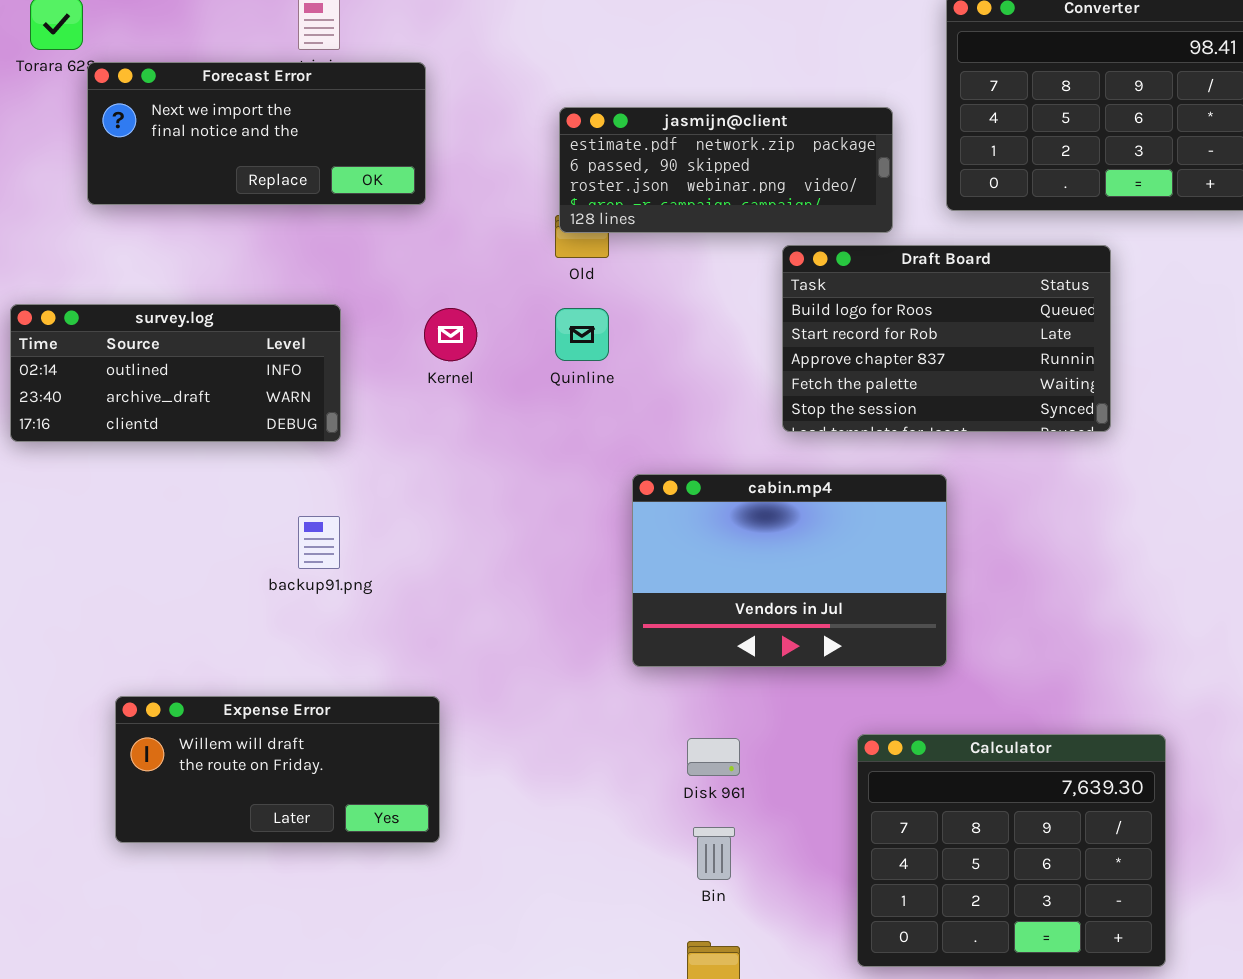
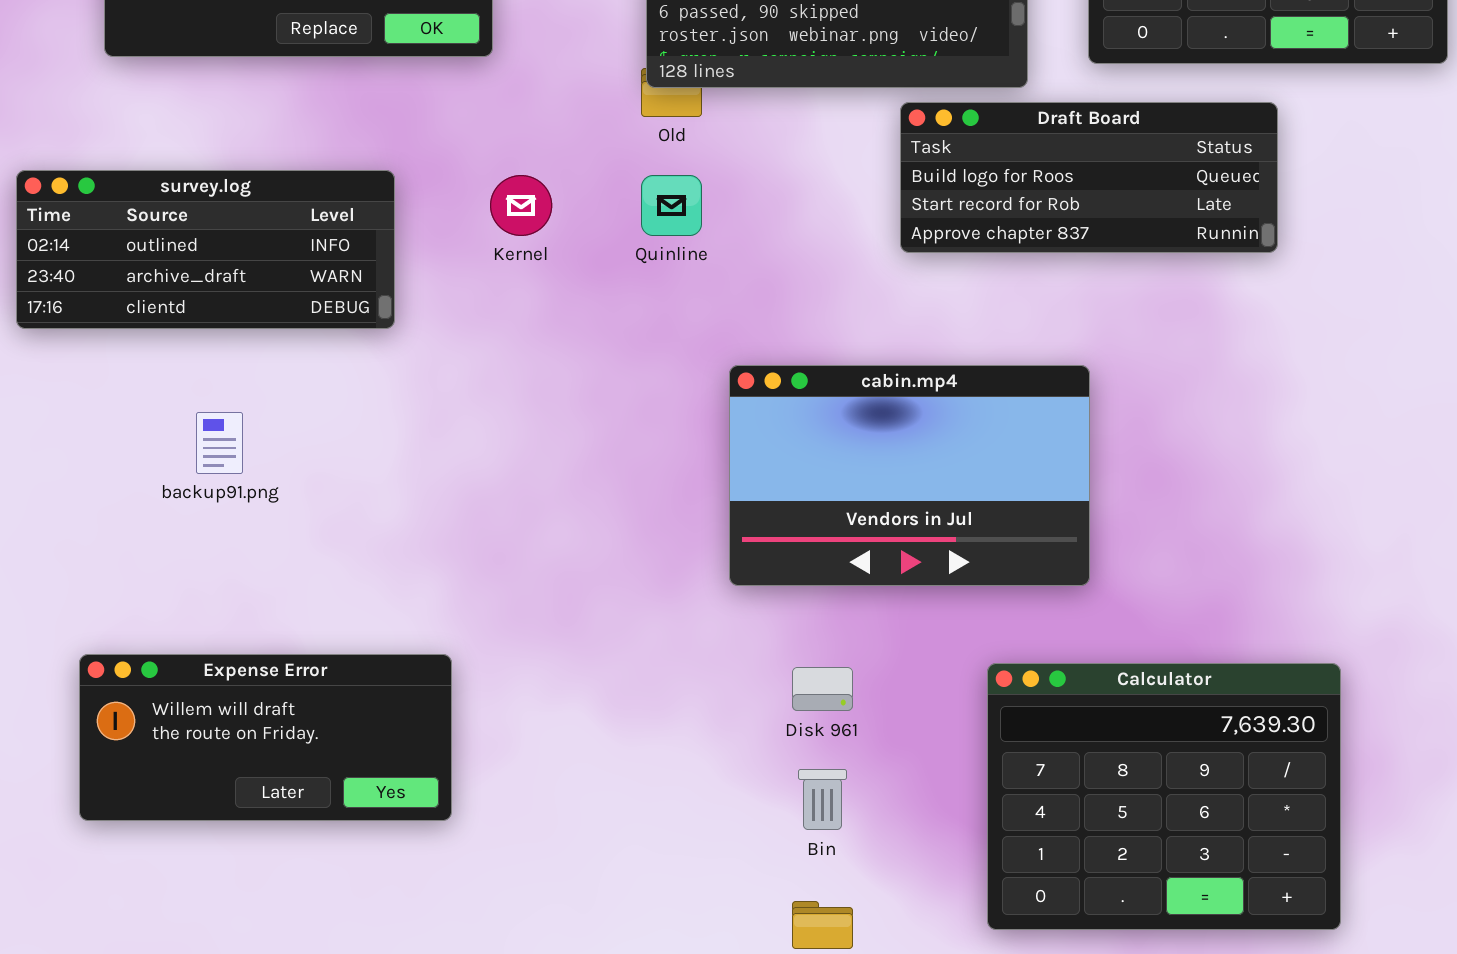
Draft Board: [782,245,1111,432] -> [900,102,1278,253], resized
backup91.png: [298,516,340,569] -> [196,412,243,474], moved
Expense Error: [115,696,440,843] -> [79,654,452,821], moved

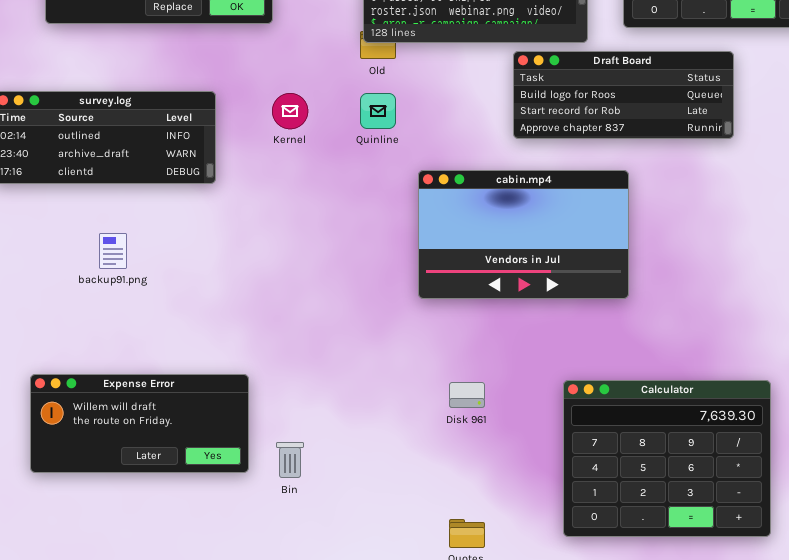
cabin.mp4: [729,365,1090,586] -> [418,170,629,299], moved
Bin: [798,769,847,830] -> [276,442,304,478], moved

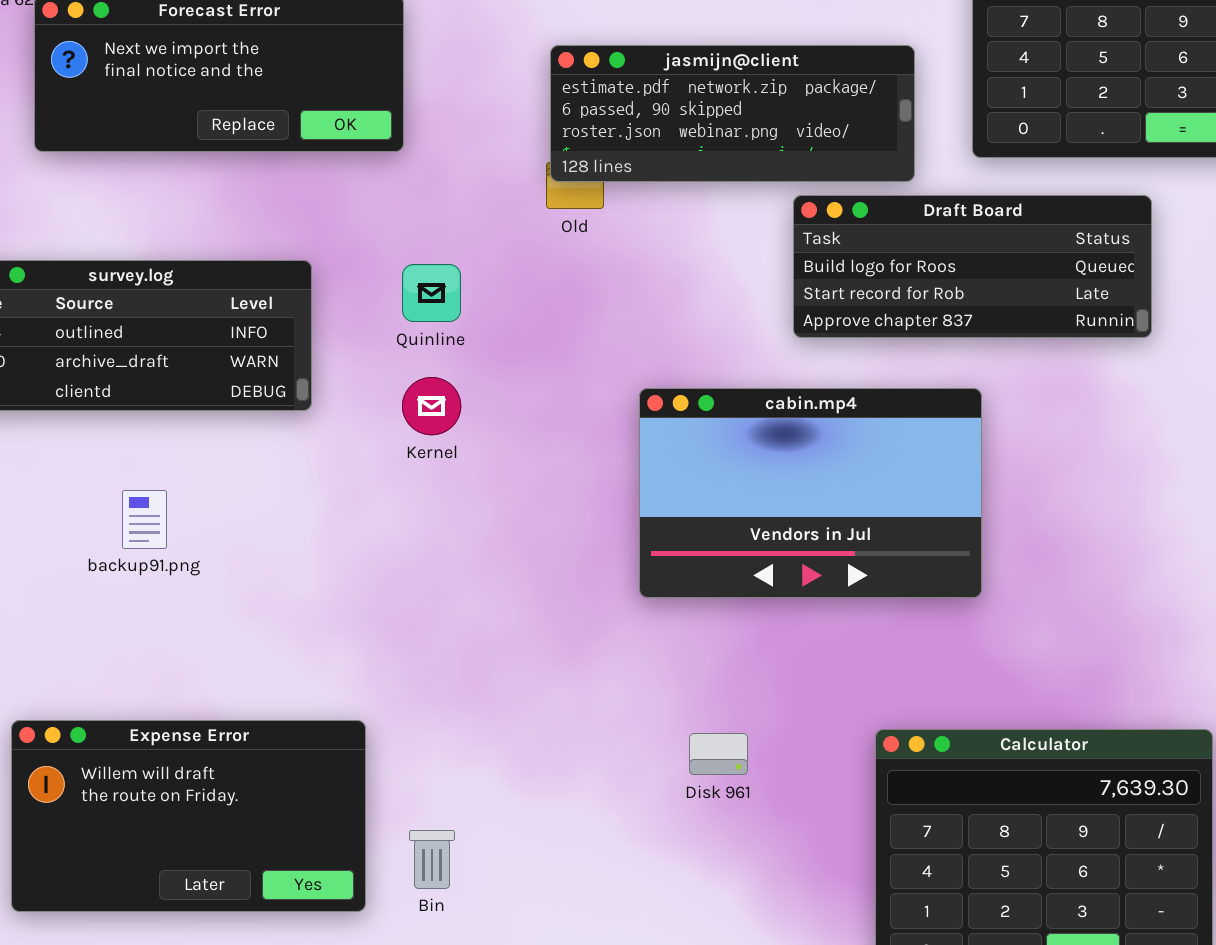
Kernel: [272,93,308,129] -> [402,377,461,435], moved
Quinline: [360,93,396,129] -> [402,264,461,322], moved
Expense Error: [30,374,249,473] -> [11,720,366,912], resized

